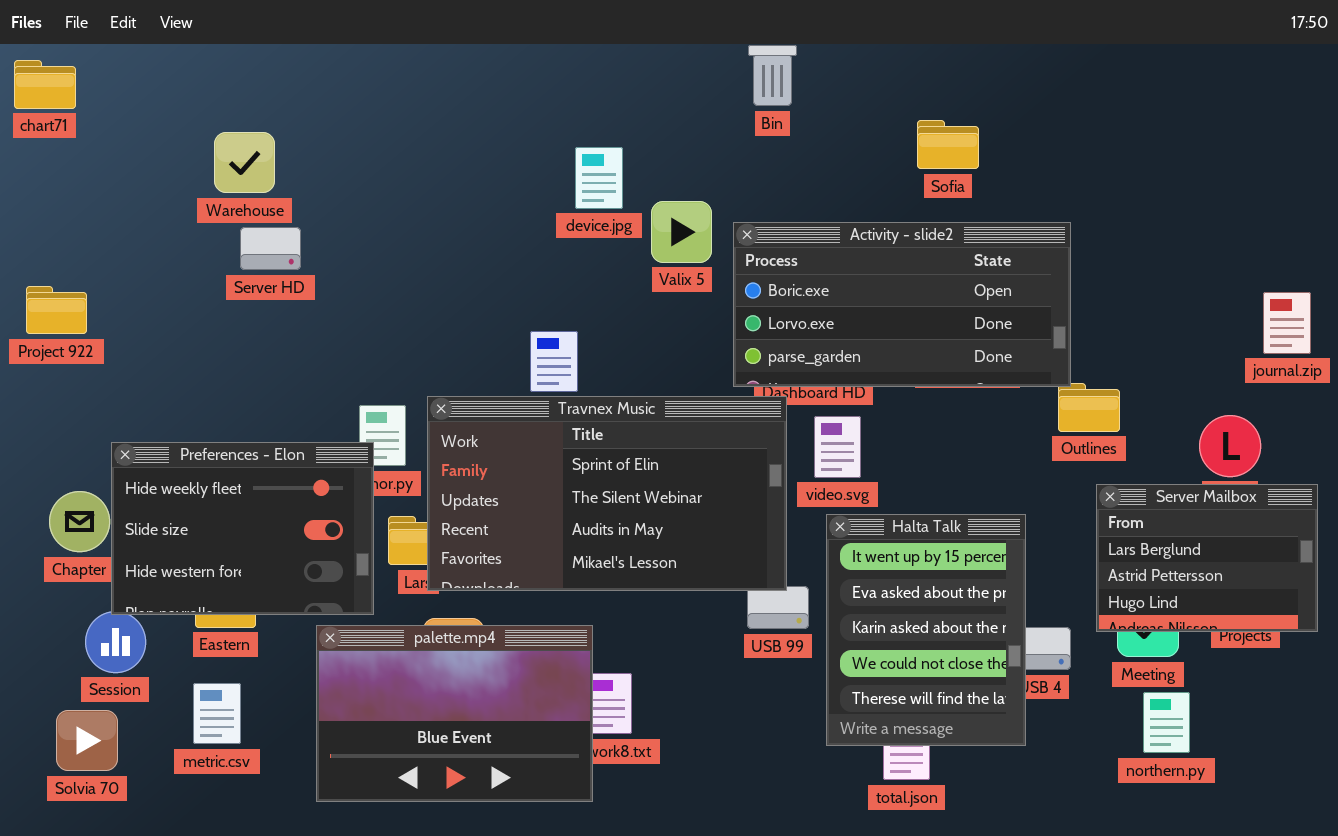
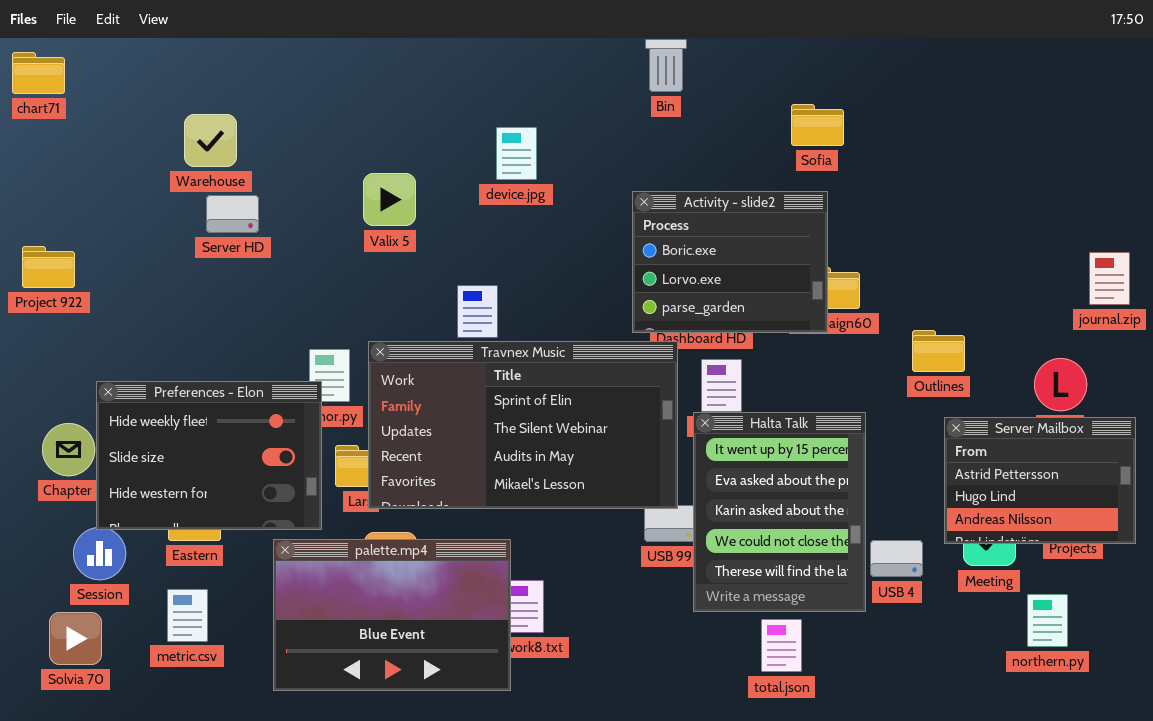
Valix 5: [651,201,712,263] -> [363,173,416,226], moved
Activity - slide2: [733,222,1071,387] -> [632,191,828,333], resized
Server Mailbox: [1096,484,1318,632] -> [944,417,1136,544], scrolled down 1 row
Halta Talk: [826,514,1026,746] -> [693,412,866,612], moved
northern.py: [1143,692,1190,753] -> [1027,594,1068,647], moved

